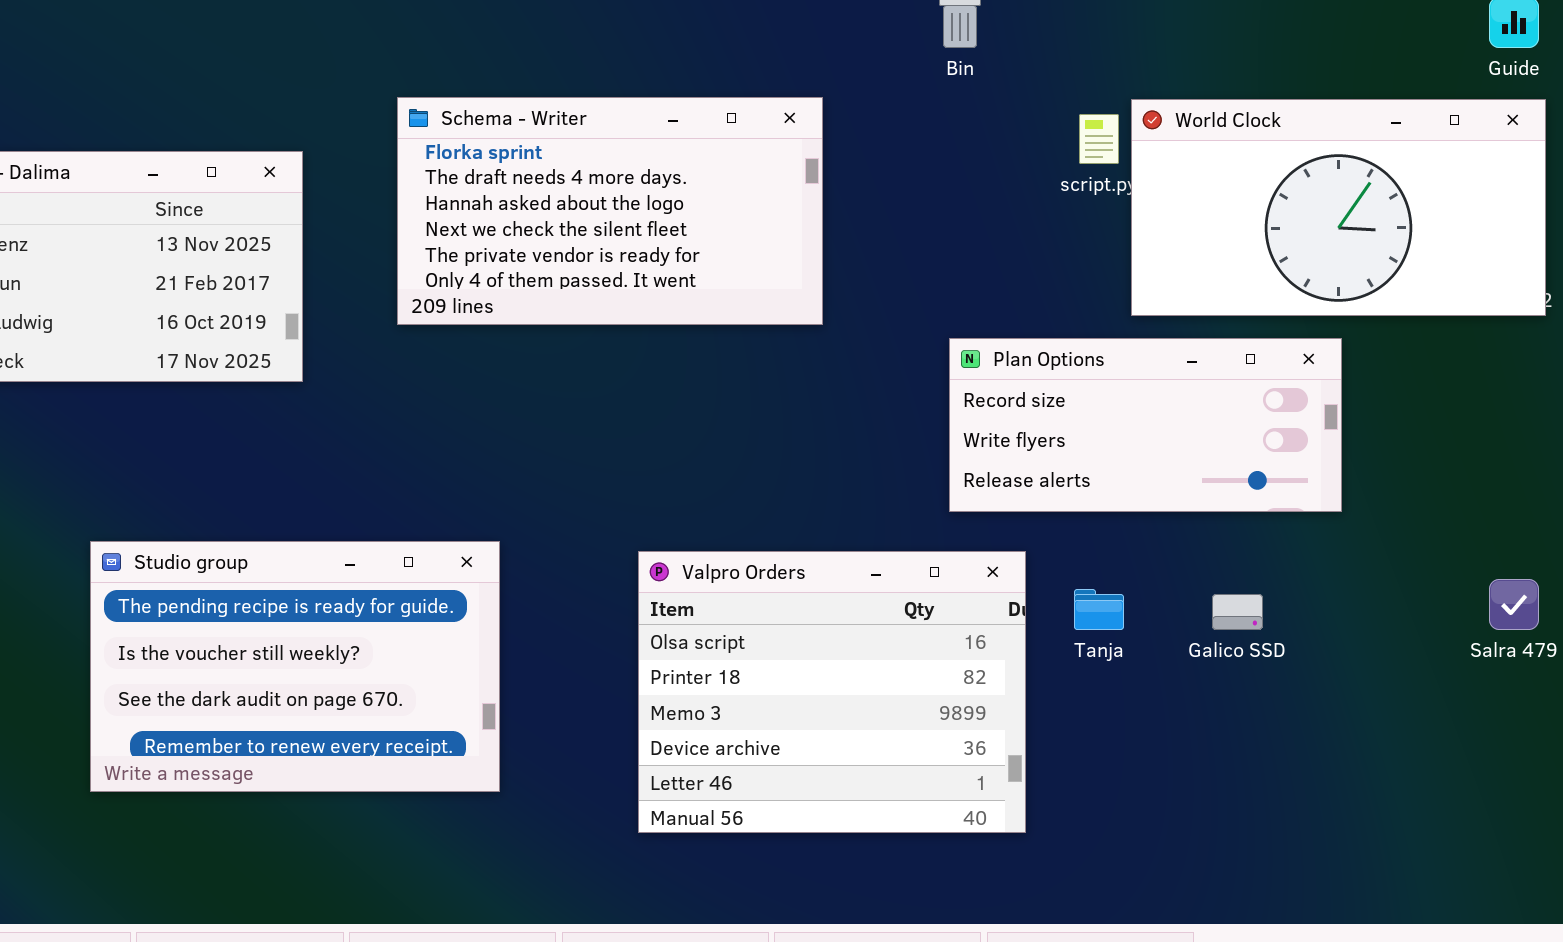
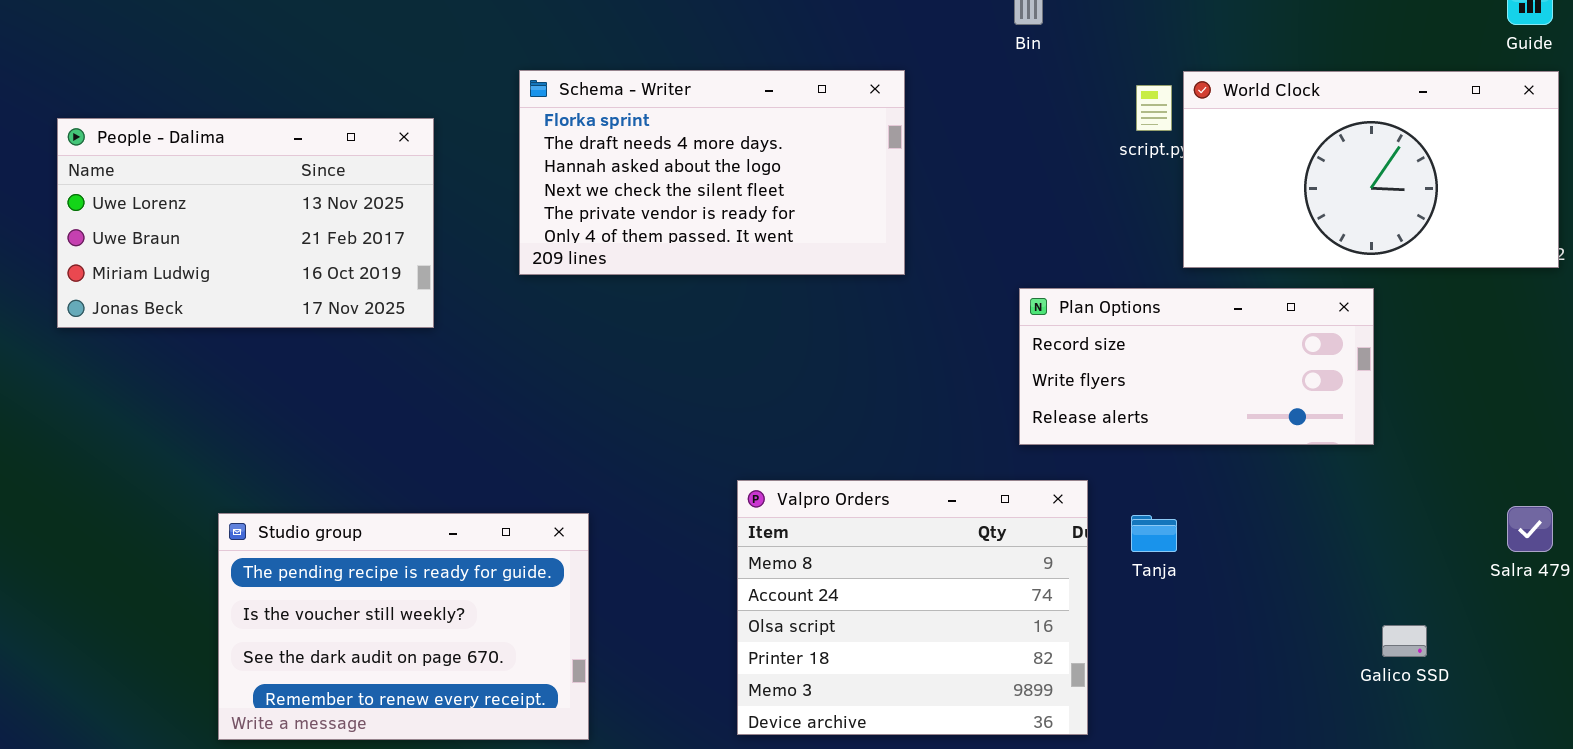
Studio group: [90,541,500,792] -> [218,513,589,740], moved
Valpro Orders: [638,551,1026,833] -> [737,480,1088,735], scrolled up 2 rows
Galico SSD: [1212,594,1263,630] -> [1382,625,1427,657], moved

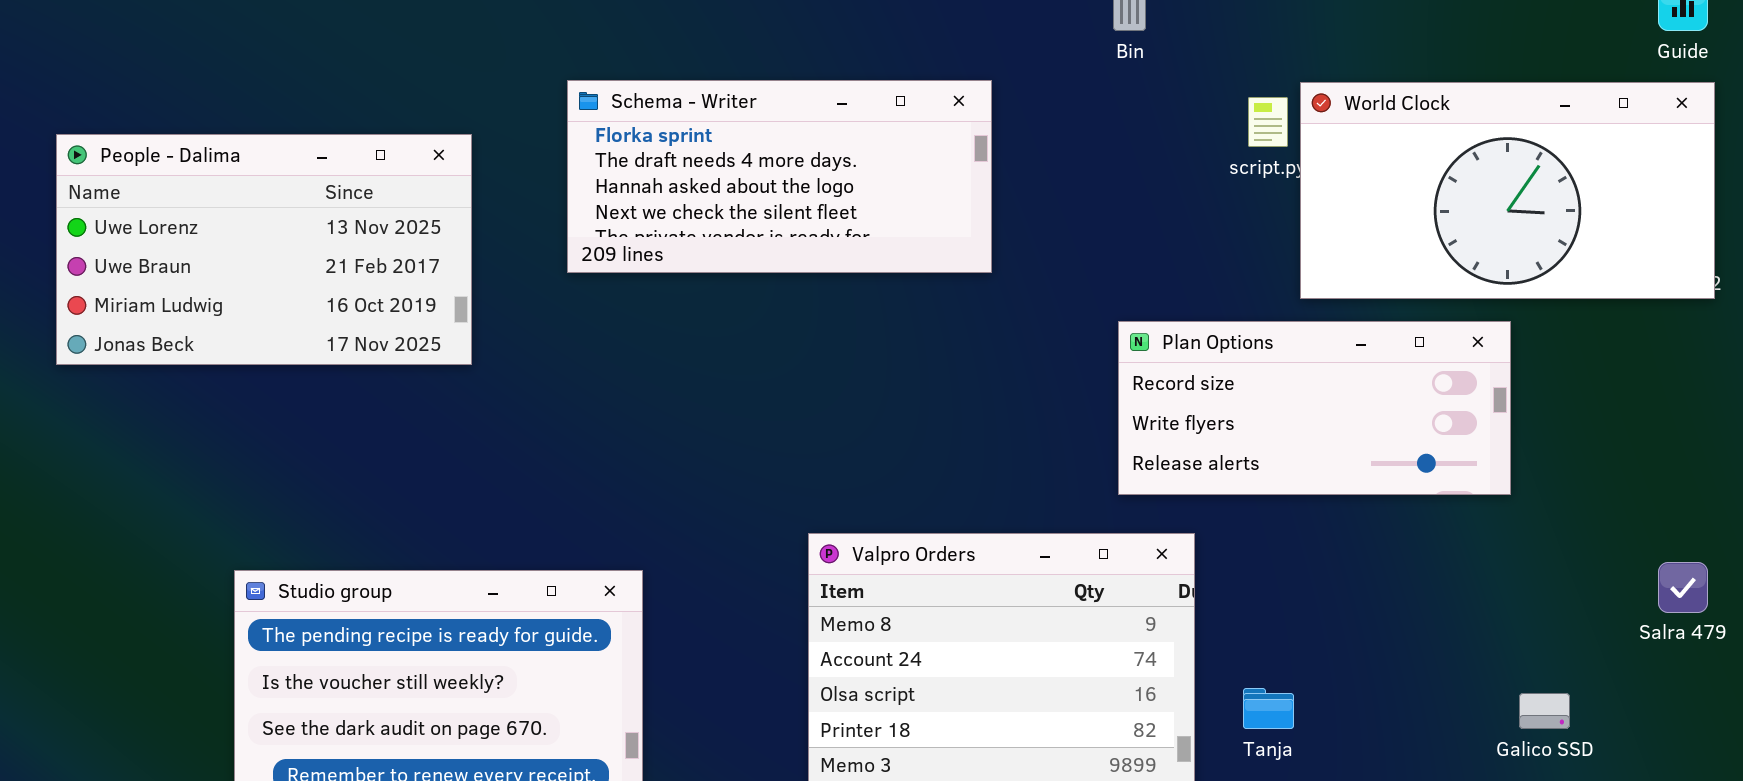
Schema - Writer: [519,70,905,275] -> [567,80,992,273], resized
Tanja: [1131,515,1177,552] -> [1243,688,1294,729], moved

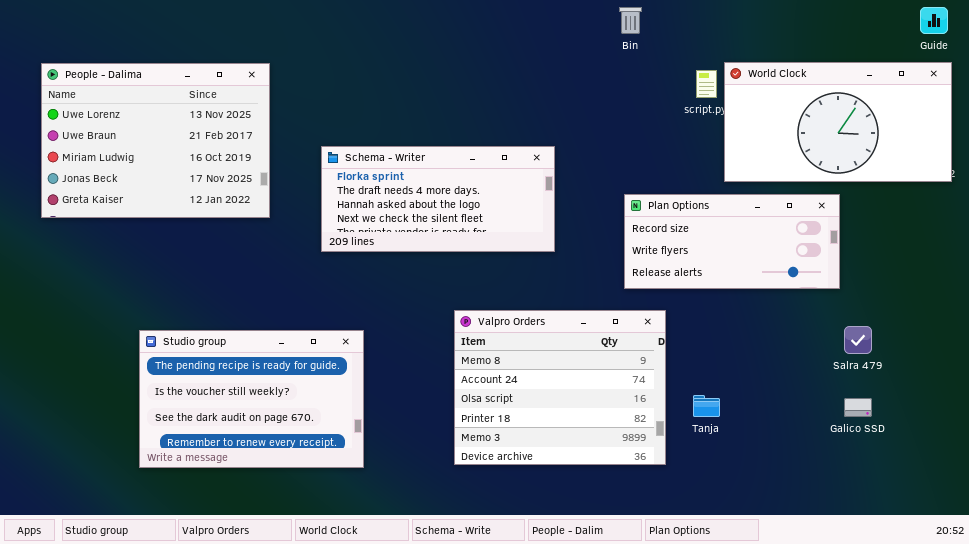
Schema - Writer: [567,80,992,273] -> [321,146,555,252], moved
People - Dalima: [56,134,472,365] -> [41,63,270,218], resized
Salra 479: [1658,562,1708,613] -> [844,326,872,354], moved

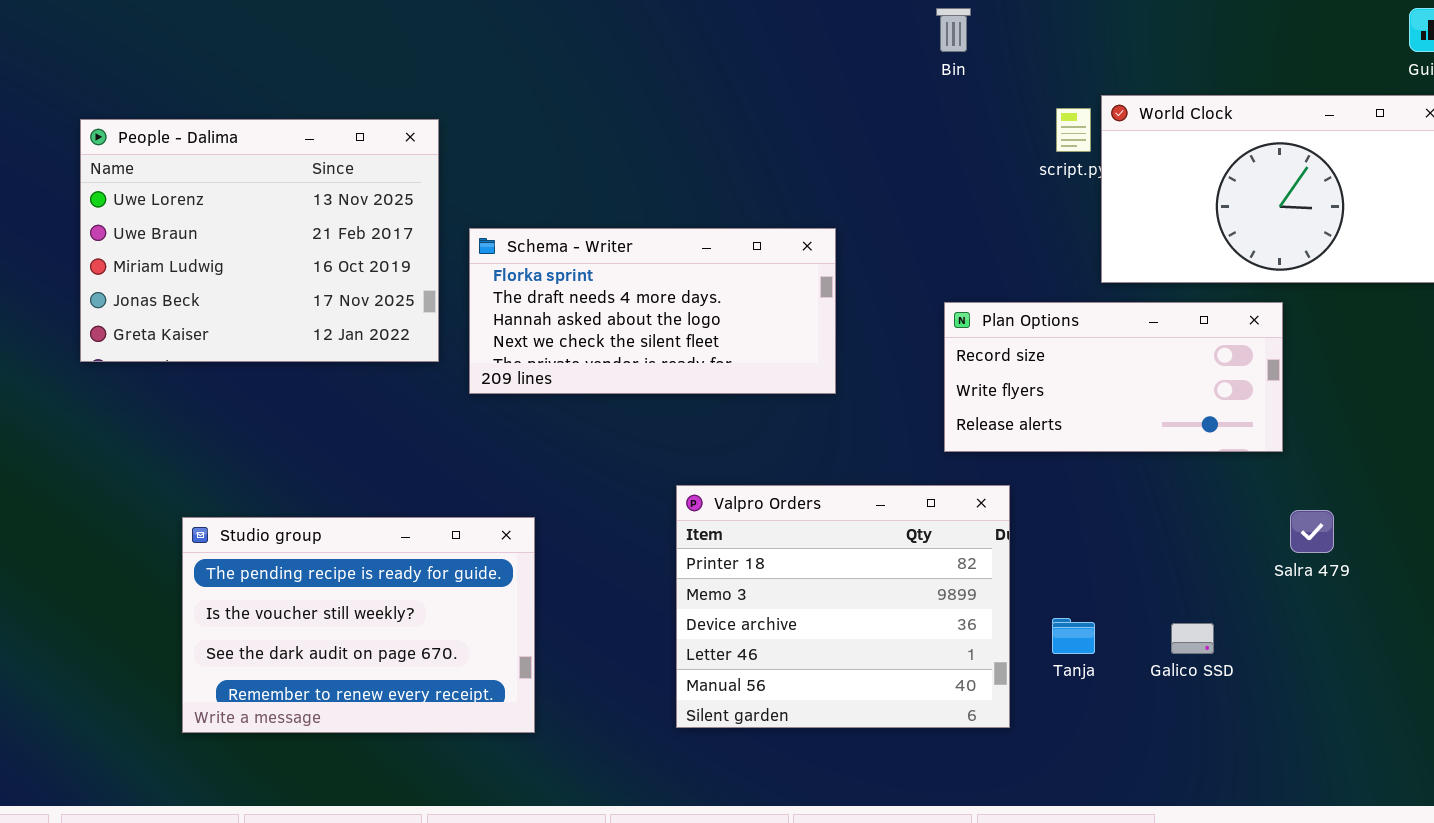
People - Dalima: [41,63,270,218] -> [80,119,439,362], moved
Valpro Orders: [454,310,666,465] -> [676,485,1010,728], scrolled down 3 rows
Galico SSD: [844,398,872,417] -> [1171,623,1214,654], moved

